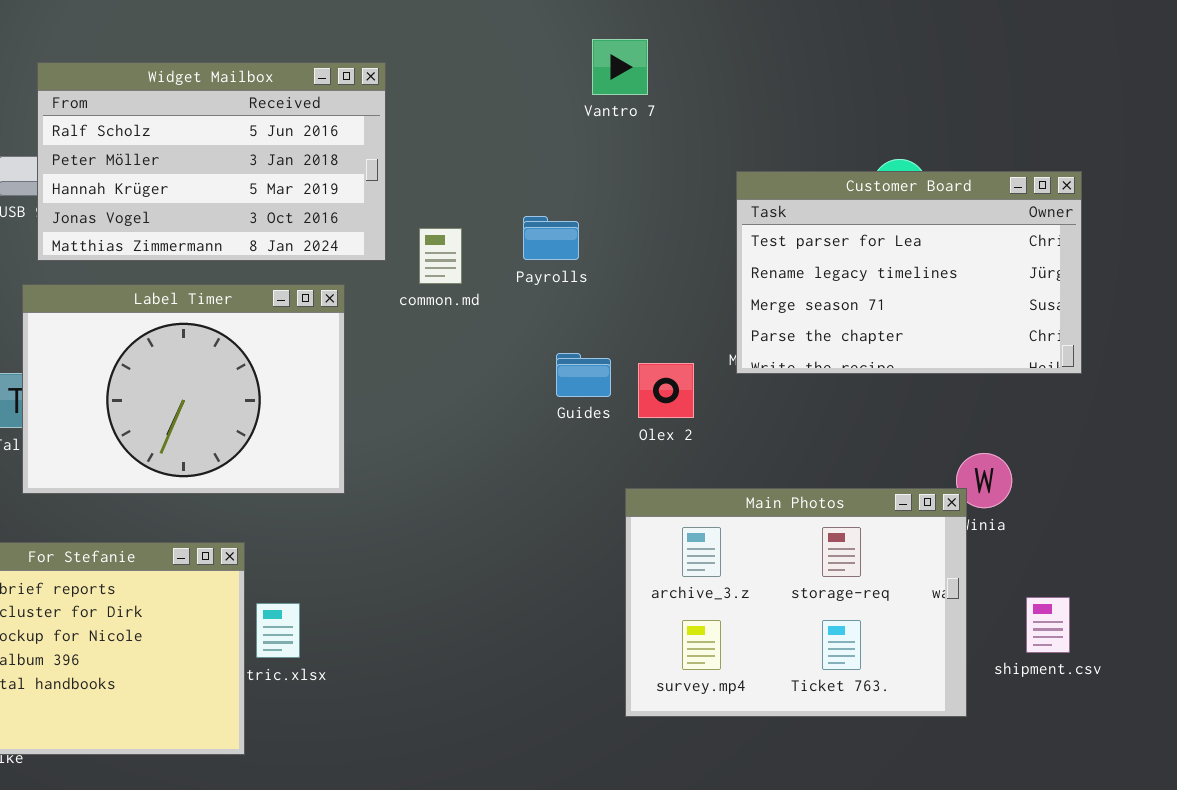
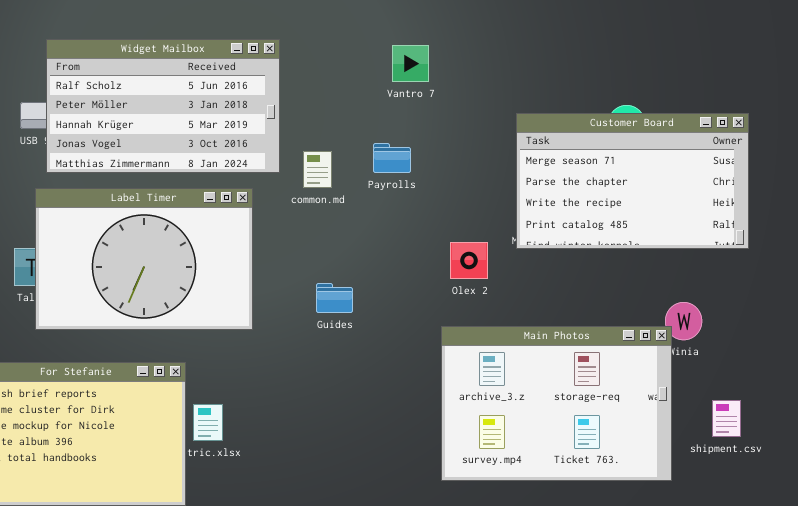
Vantro 7: [592,39,648,95] -> [392,45,429,82], moved
Customer Board: [736,171,1082,374] -> [516,113,749,249], scrolled down 2 rows
Guides: [556,353,611,397] -> [316,283,353,313], moved

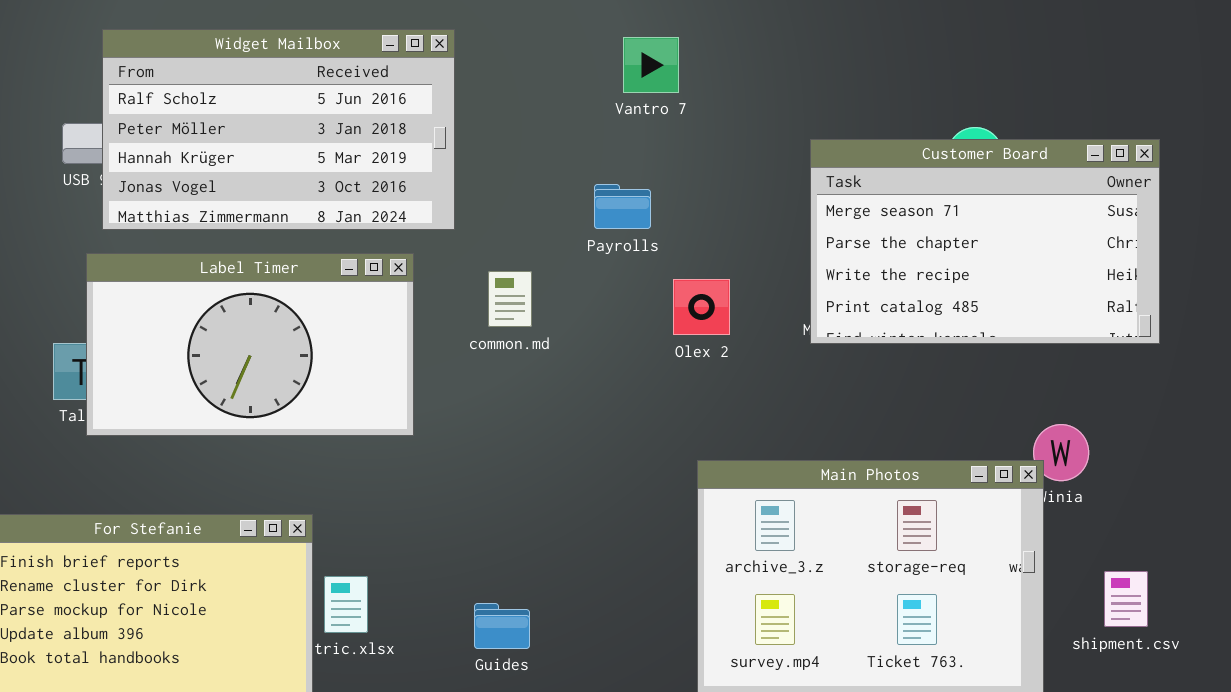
common.md: [303,151,332,188] -> [488,271,532,327], moved
Label Timer: [35,188,253,330] -> [86,253,414,436], resized
Olex 2: [450,242,488,279] -> [673,279,730,335], moved
Guides: [316,283,353,313] -> [474,603,530,649], moved

